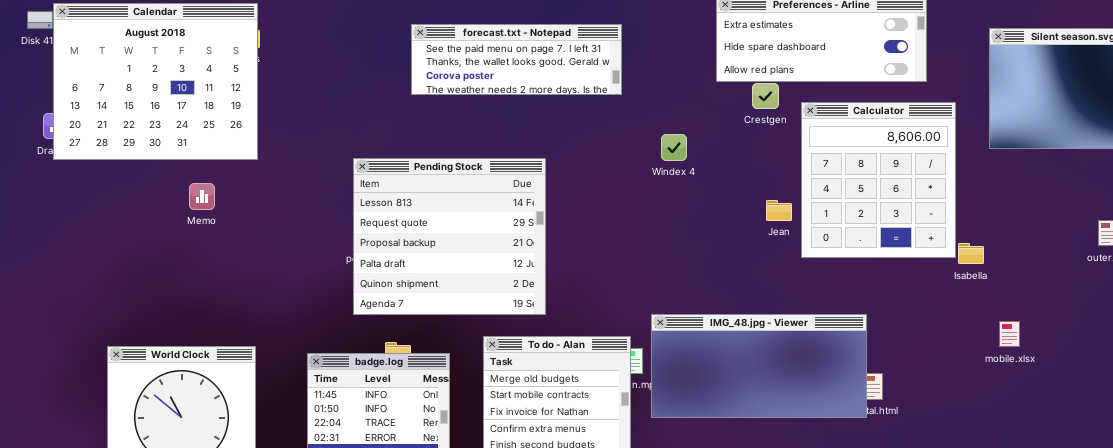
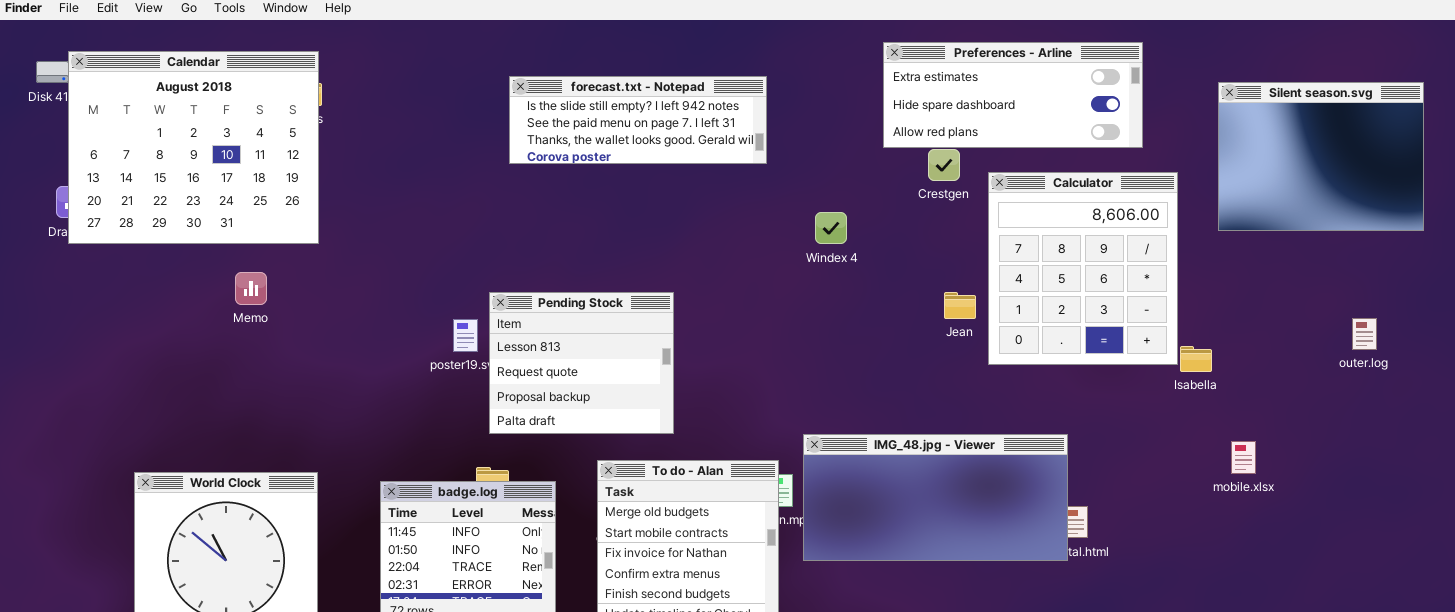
forecast.txt - Notepad: [411,24,622,95] -> [509,76,767,164], scrolled up 1 row
Pending Stock: [353,158,546,315] -> [489,292,674,434], resized

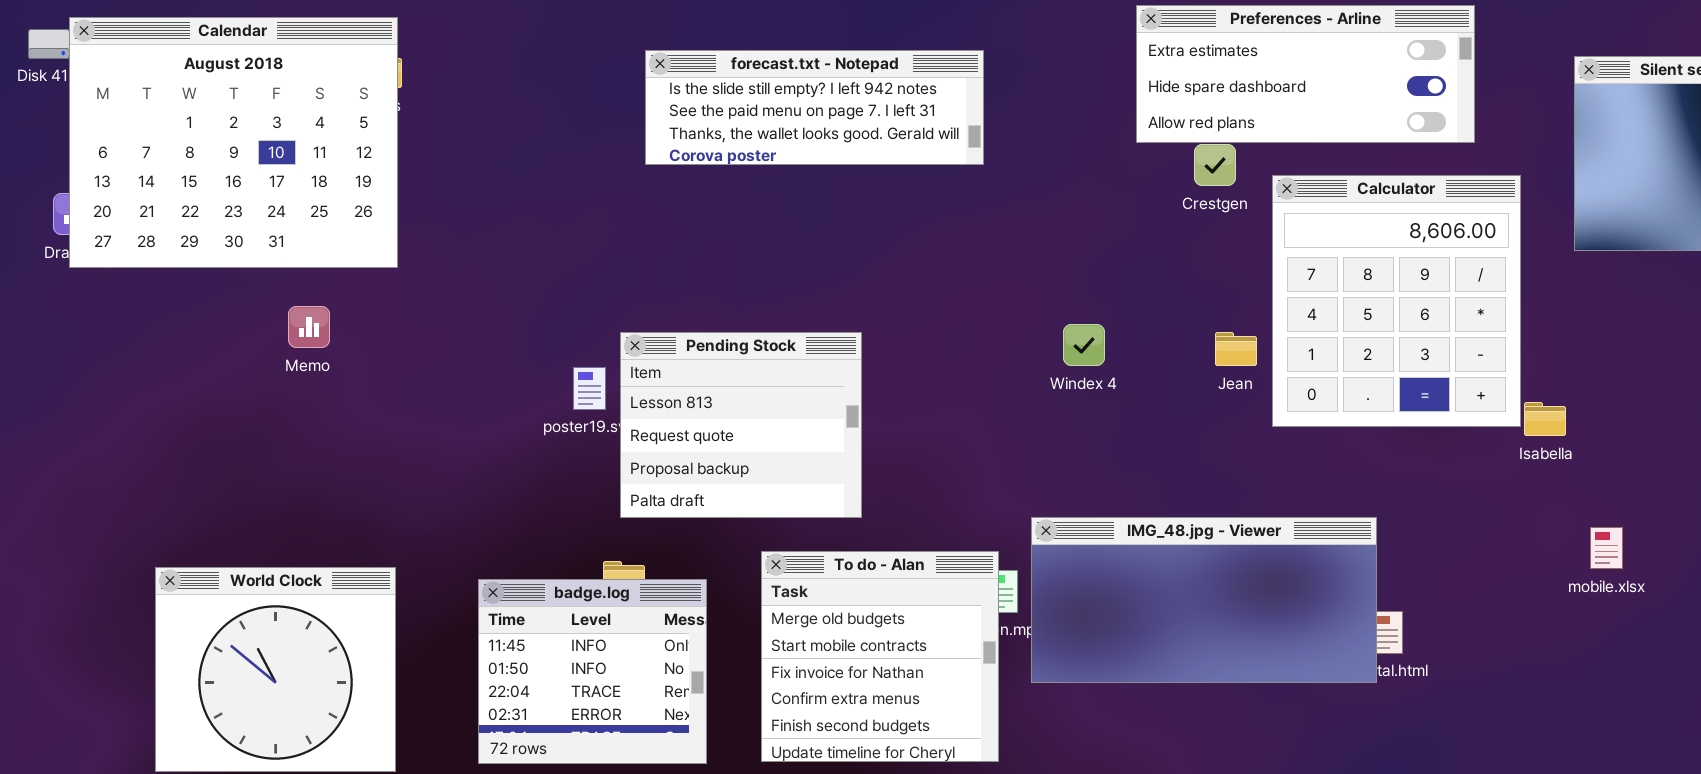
Windex 4: [815,212,847,244] -> [1063,324,1105,366], moved

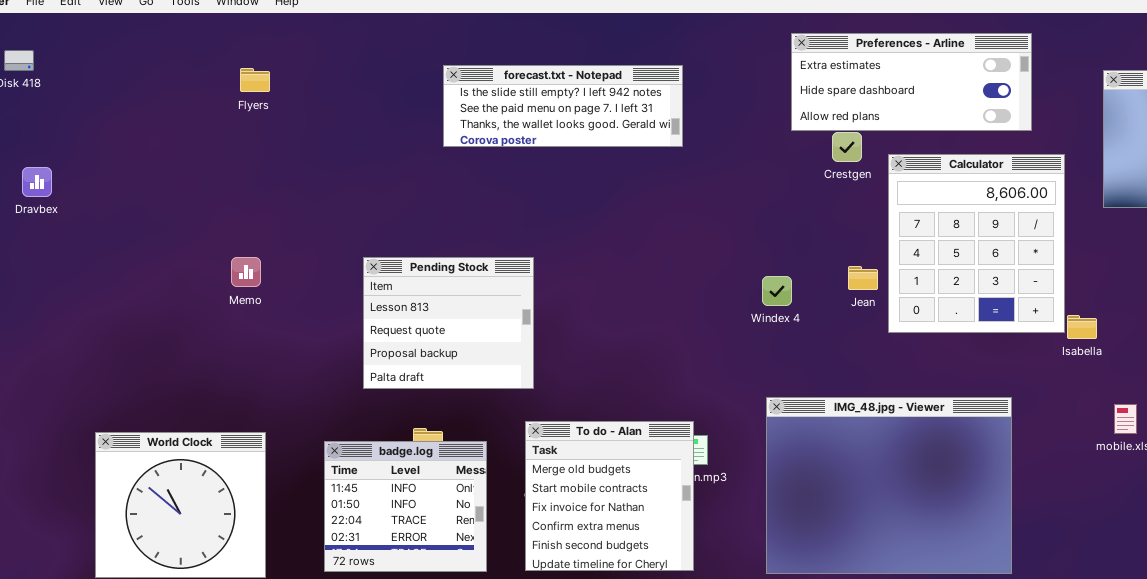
Calendar: [69,17,398,268] -> none, closed
Memo: [288,306,330,348] -> [231,257,261,287], moved
Windex 4: [1063,324,1105,366] -> [762,276,792,306], moved
Pending Stock: [620,332,862,518] -> [363,257,534,389], moved
IMG_48.jpg - Viewer: [1031,517,1377,683] -> [766,397,1012,574], moved, resized

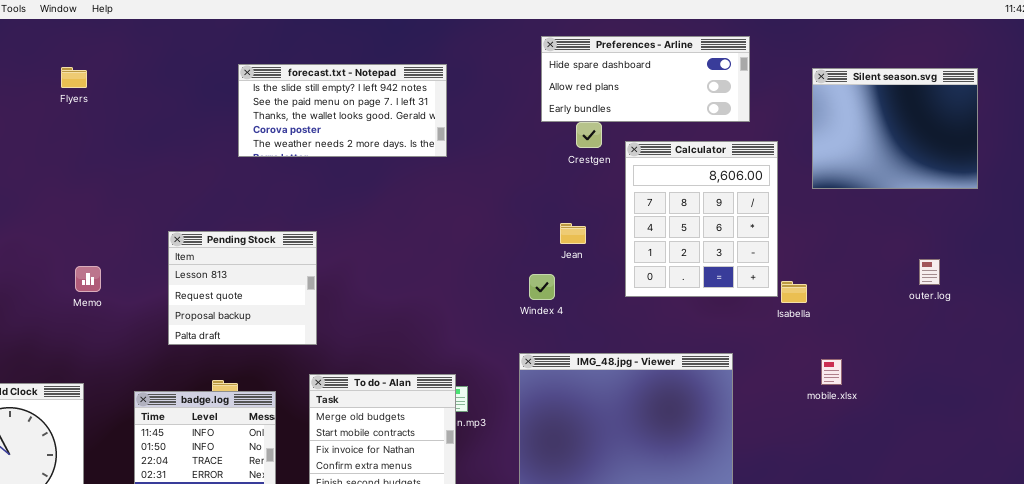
Preferences - Arline: [791,33,1032,131] -> [541,36,750,122], scrolled down 1 row
forecast.txt - Notepad: [443,65,683,147] -> [238,64,447,157], resized
Memo: [231,257,261,287] -> [75,266,101,292], moved
Jean: [848,266,878,290] -> [560,223,586,244], moved
Windex 4: [762,276,792,306] -> [529,274,555,300], moved

